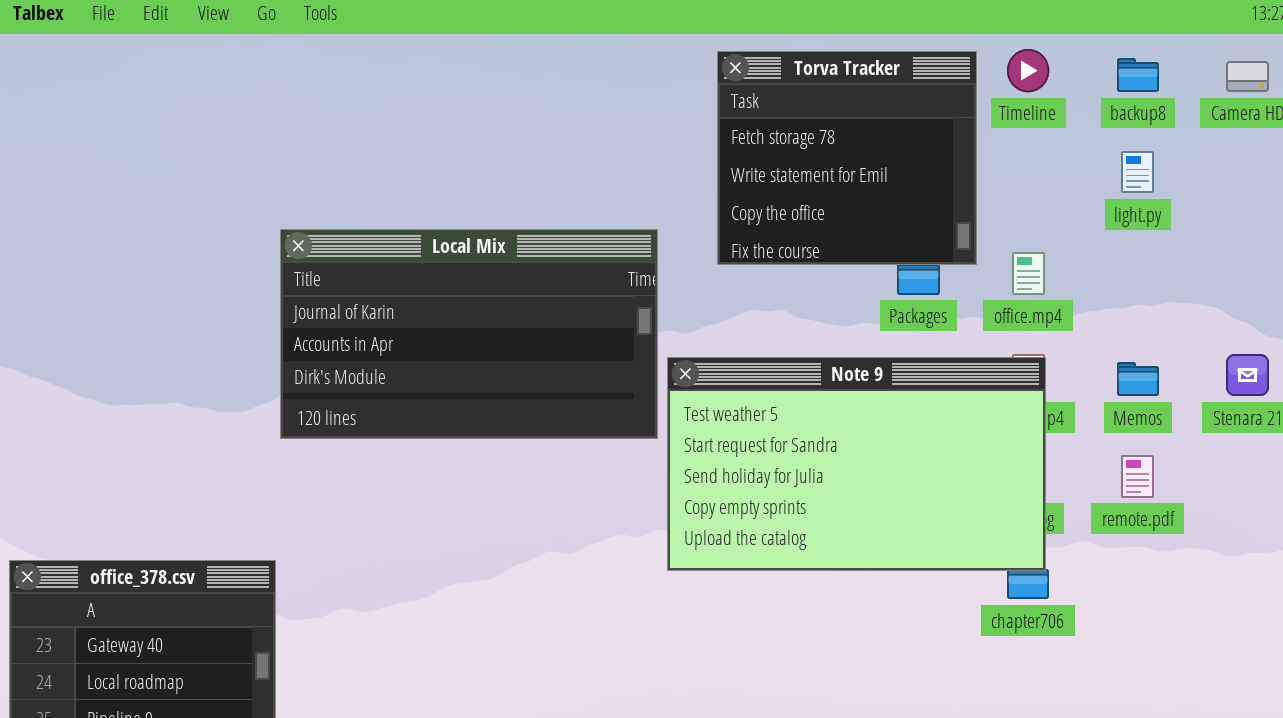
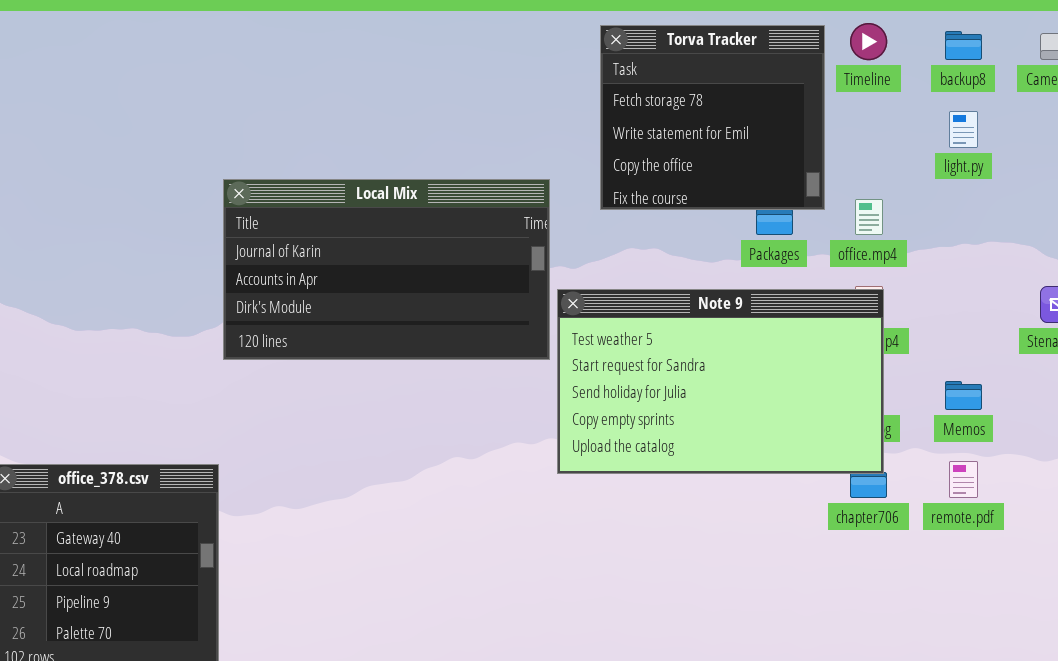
Memos: [1117,362,1159,396] -> [945,381,982,410], moved
remote.pdf: [1121,455,1154,498] -> [949,461,978,498], moved

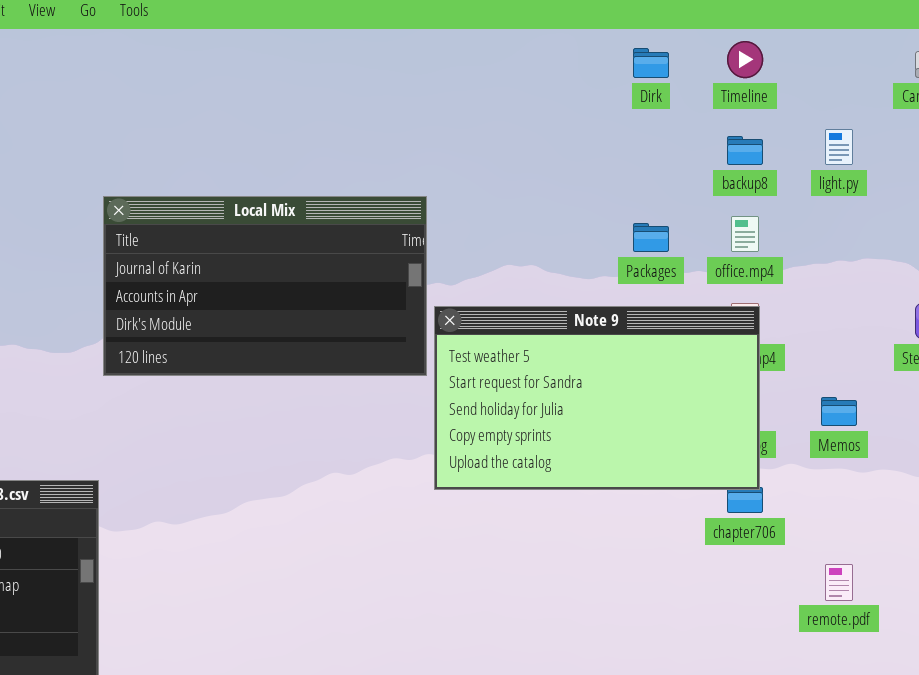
Torva Tracker: [600,25,825,210] -> none, closed
backup8: [945,31,982,60] -> [727,136,763,165], moved
remote.pdf: [949,461,978,498] -> [825,564,853,601], moved

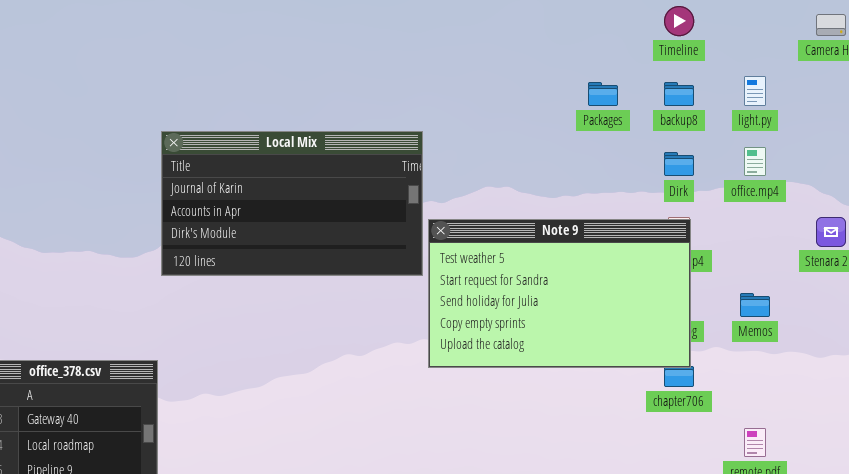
Dirk: [633,48,669,78] -> [664,152,694,176], moved
office.mp4: [731,216,759,252] -> [744,147,766,176], moved
Packages: [633,223,669,252] -> [588,82,618,106], moved

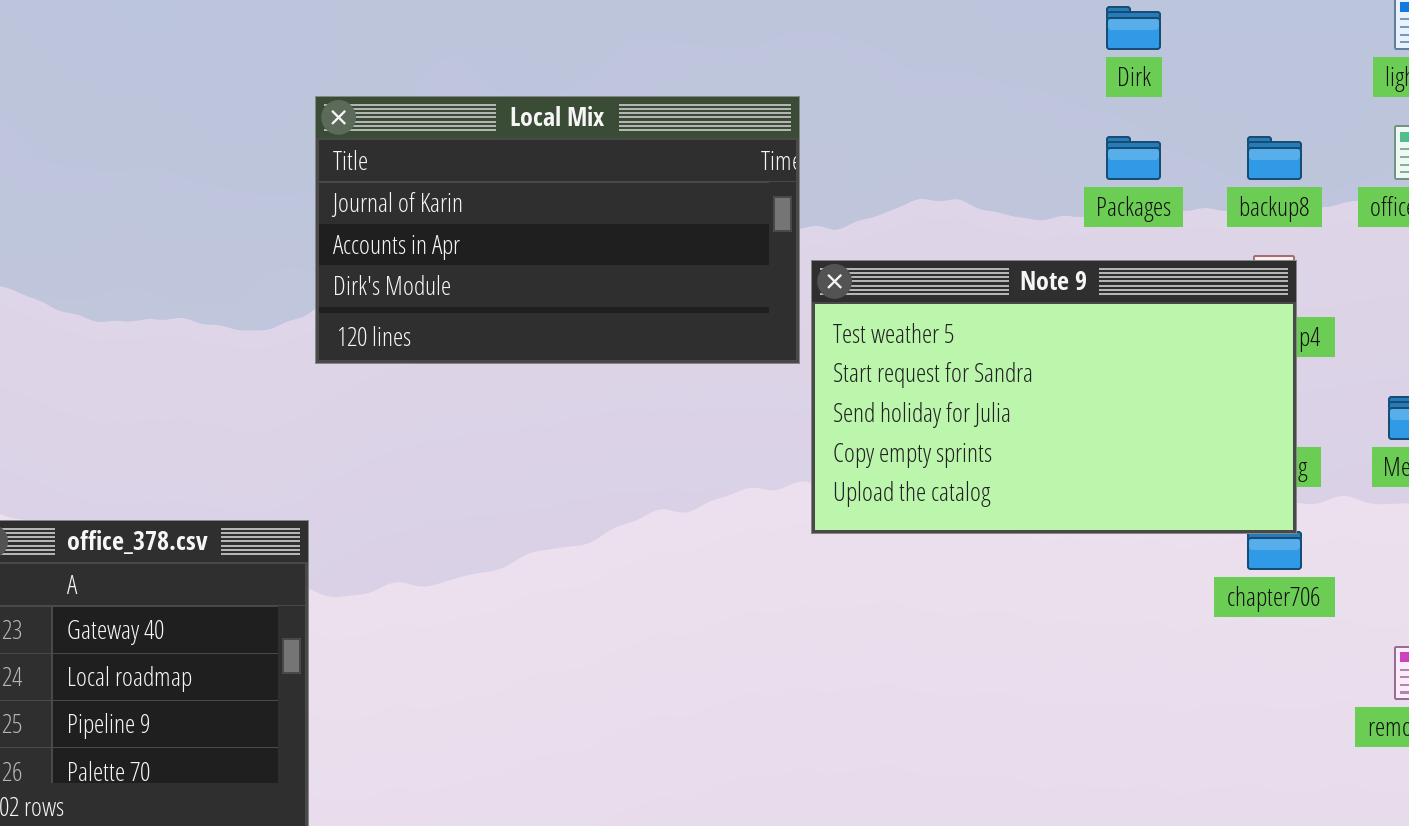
Packages: [588,82,618,106] -> [1106,136,1161,180], moved
backup8: [664,82,694,106] -> [1247,136,1302,180], moved
Dirk: [664,152,694,176] -> [1106,6,1161,50], moved

